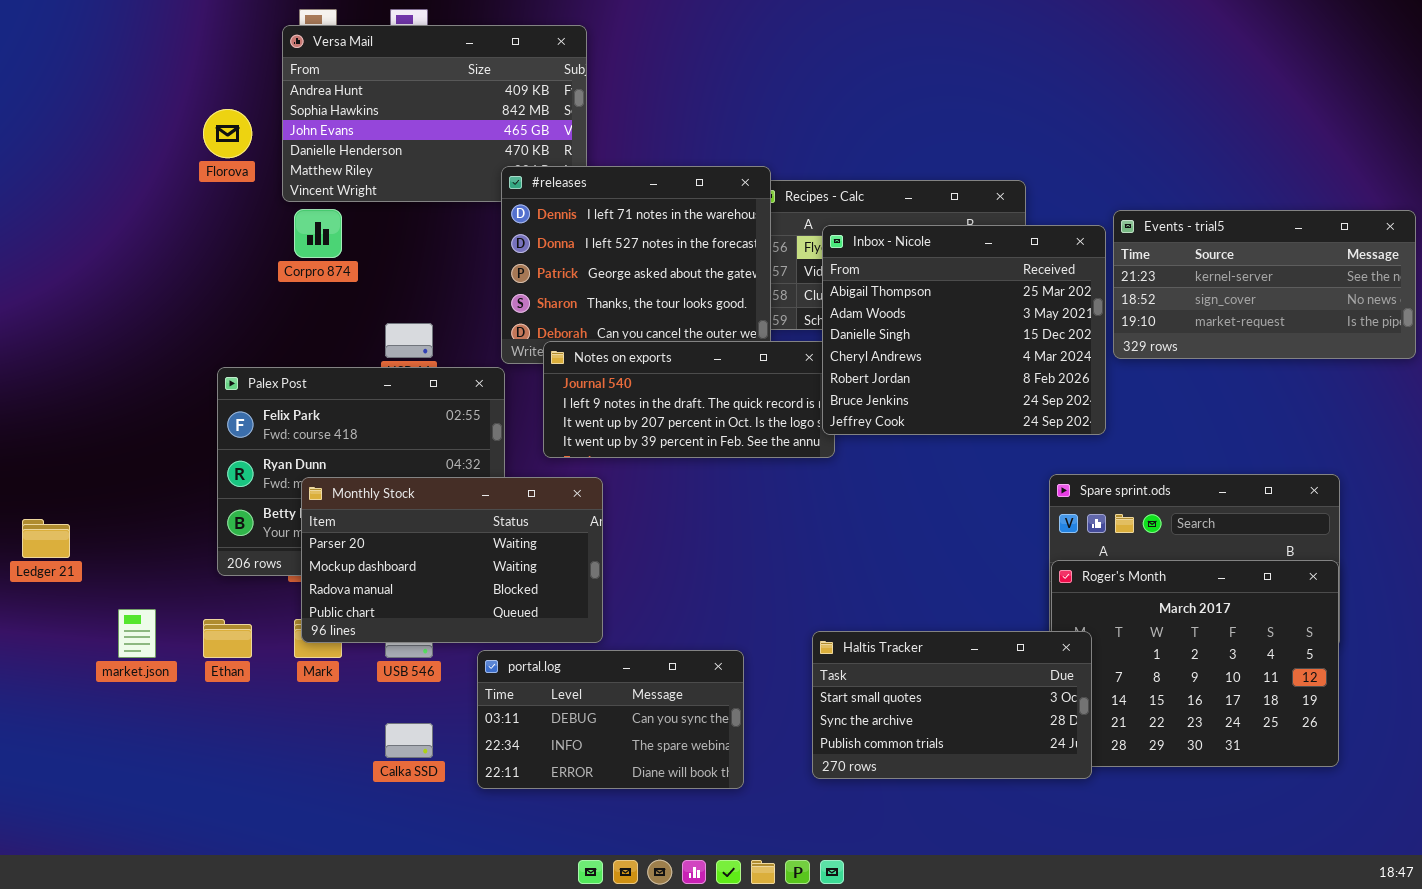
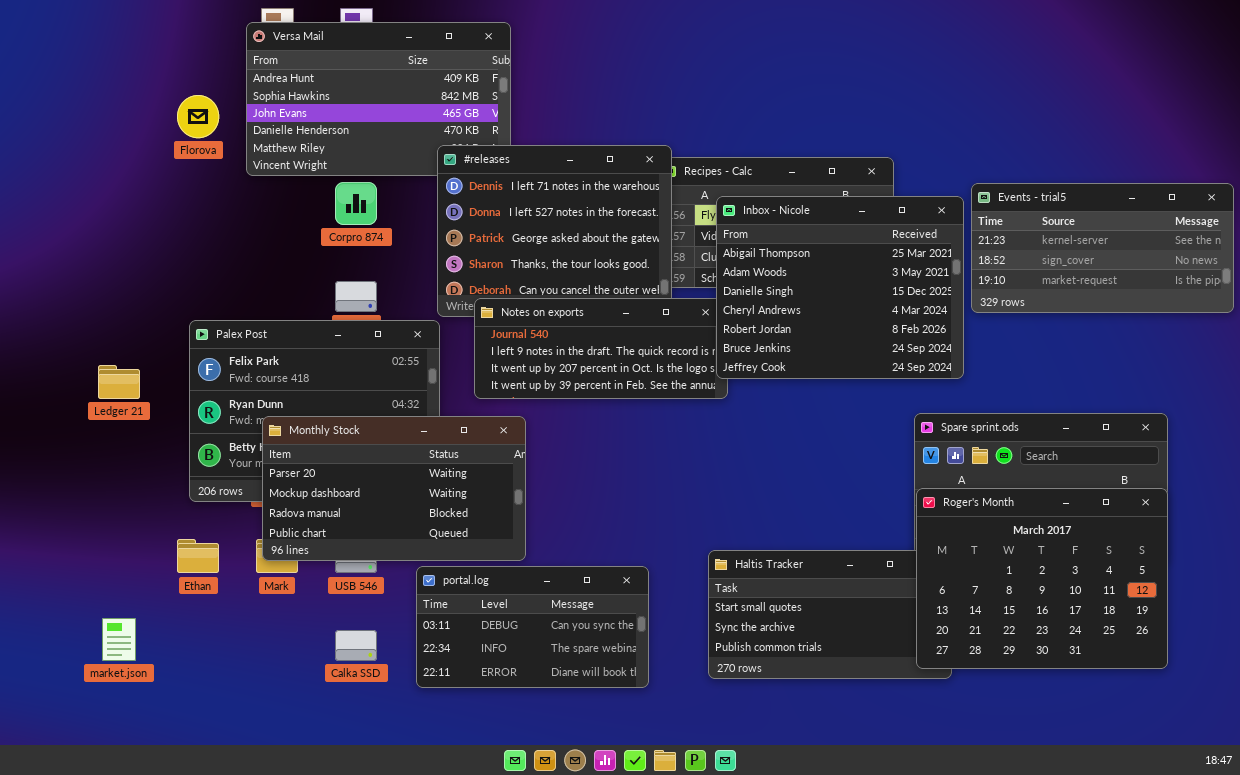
Corpro 874: [294,209,342,258] -> [335,182,377,225], moved
Ledger 21: [22,519,70,558] -> [98,365,140,399], moved
Roger's Month: [1051,560,1339,767] -> [916,488,1168,669], raised
market.json: [118,609,156,658] -> [102,618,136,661], moved

